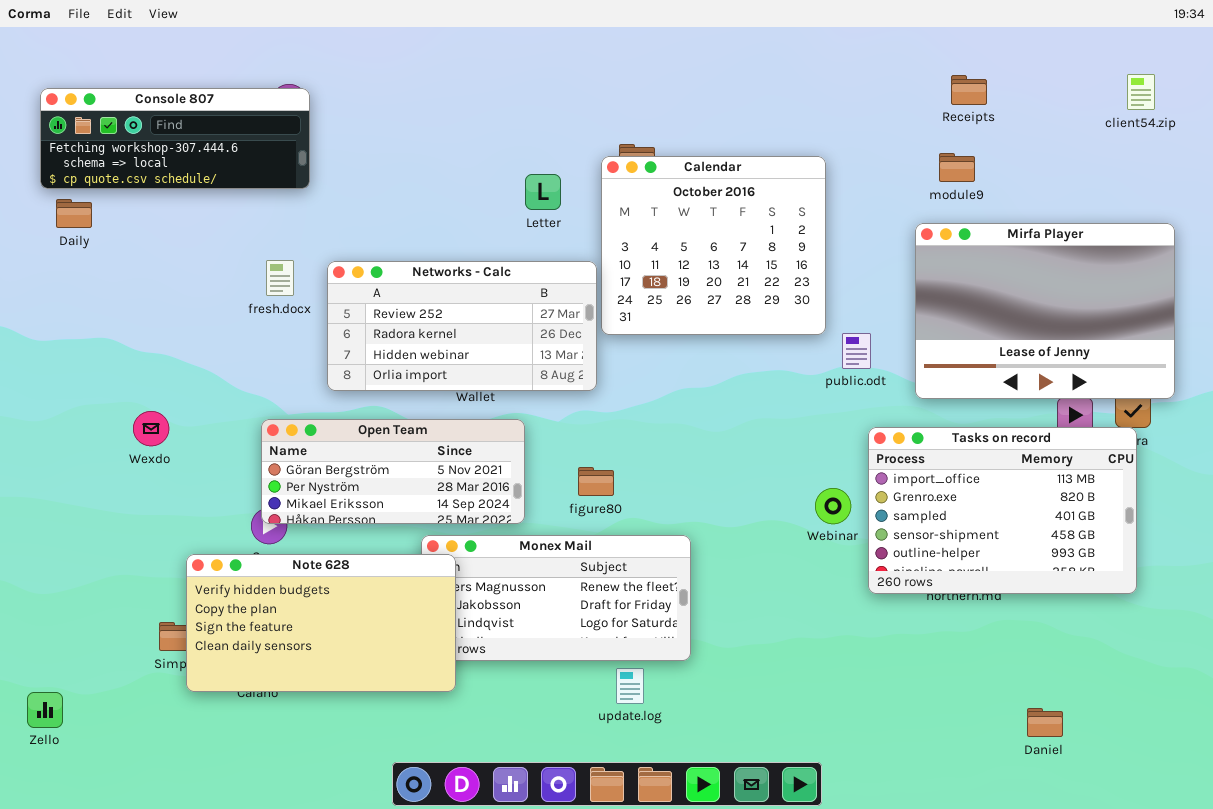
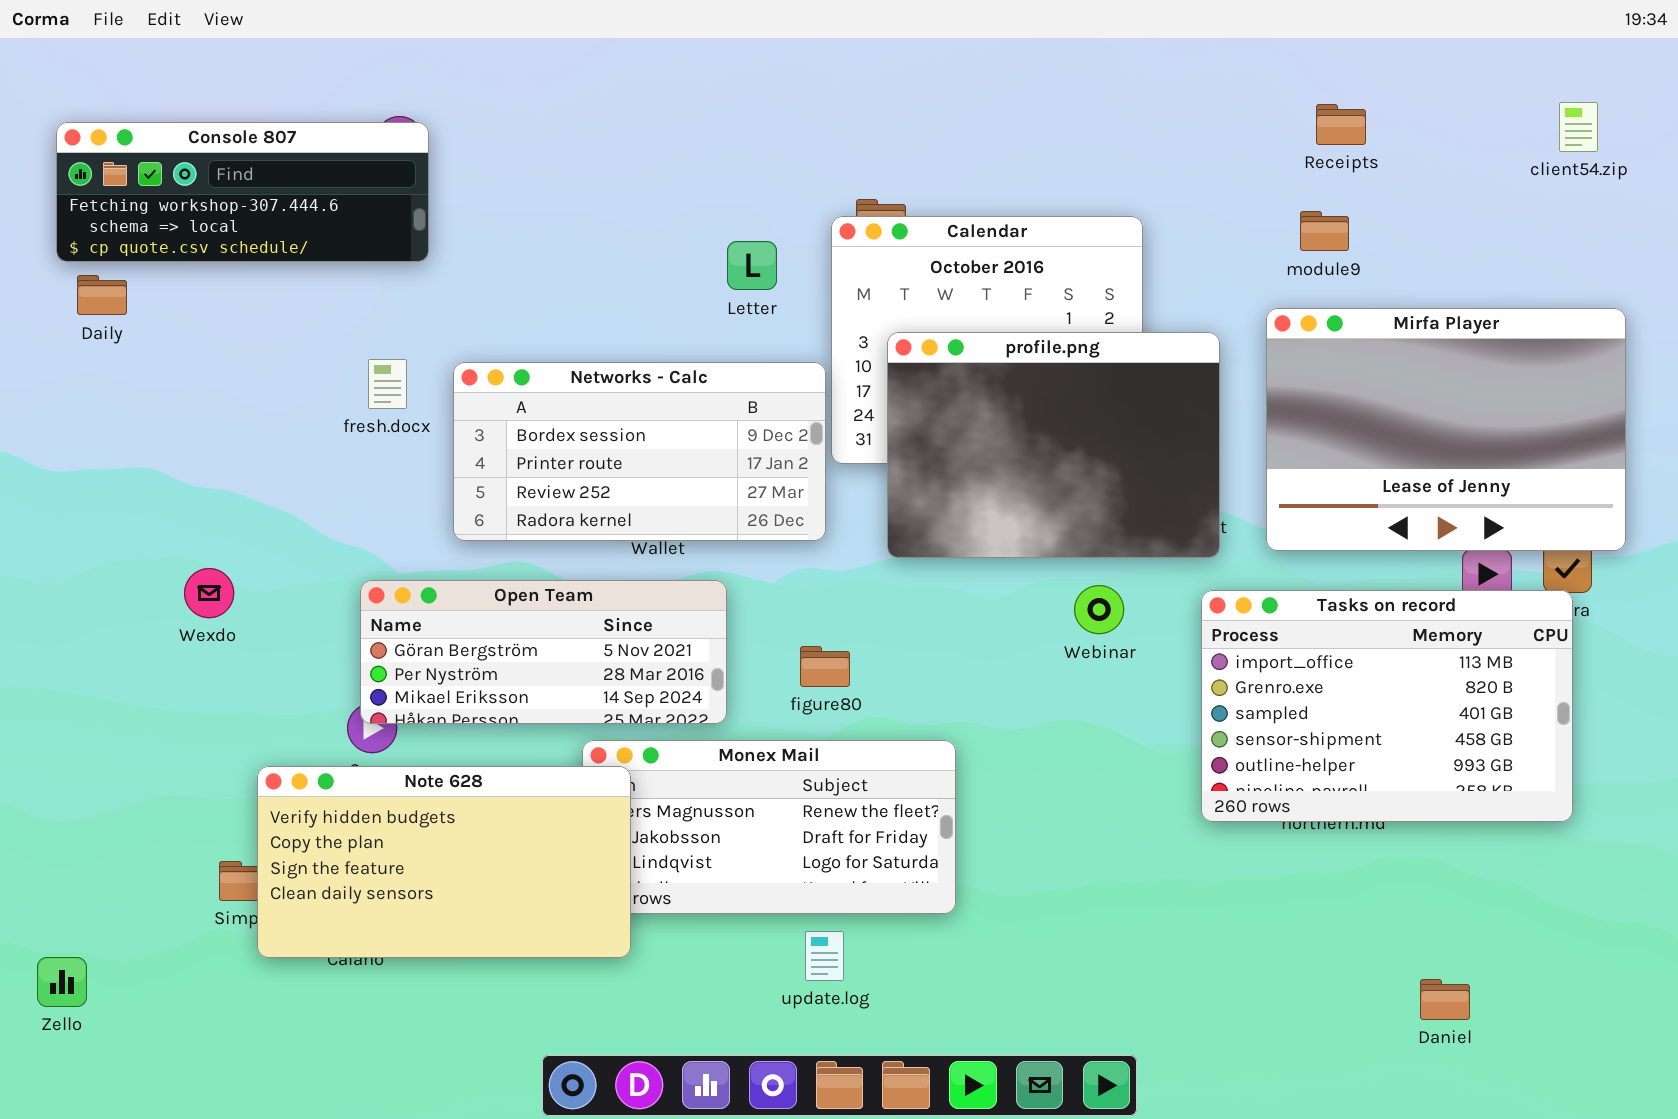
profile.png: none -> [887,332,1220,558], opened
Networks - Calc: [327,261,597,391] -> [453,362,826,541], scrolled up 2 rows
Webinar: [815,488,851,524] -> [1074,585,1124,634], moved
update.log: [616,668,644,704] -> [805,931,844,981], moved

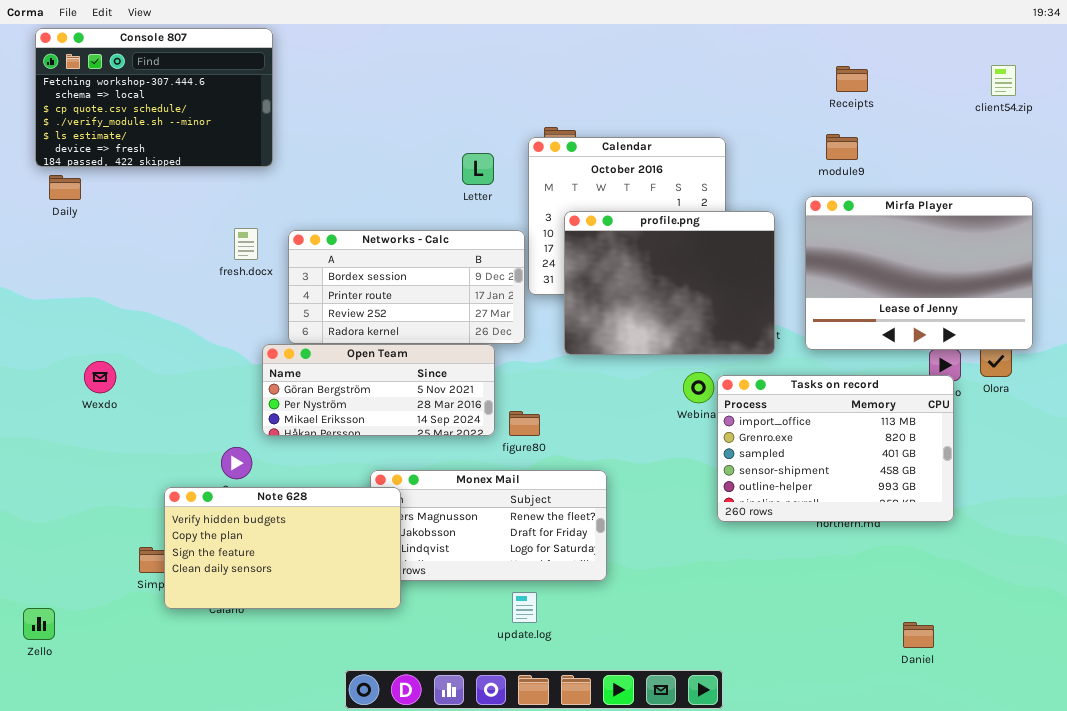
Console 807: [56,122,429,262] -> [35,28,273,167], resized
Wexdo: [184,568,234,618] -> [84,361,116,393], moved
Open Team: [360,580,727,724] -> [262,344,495,436], moved
Tasks on record: [1201,590,1573,822] -> [717,375,954,522], moved

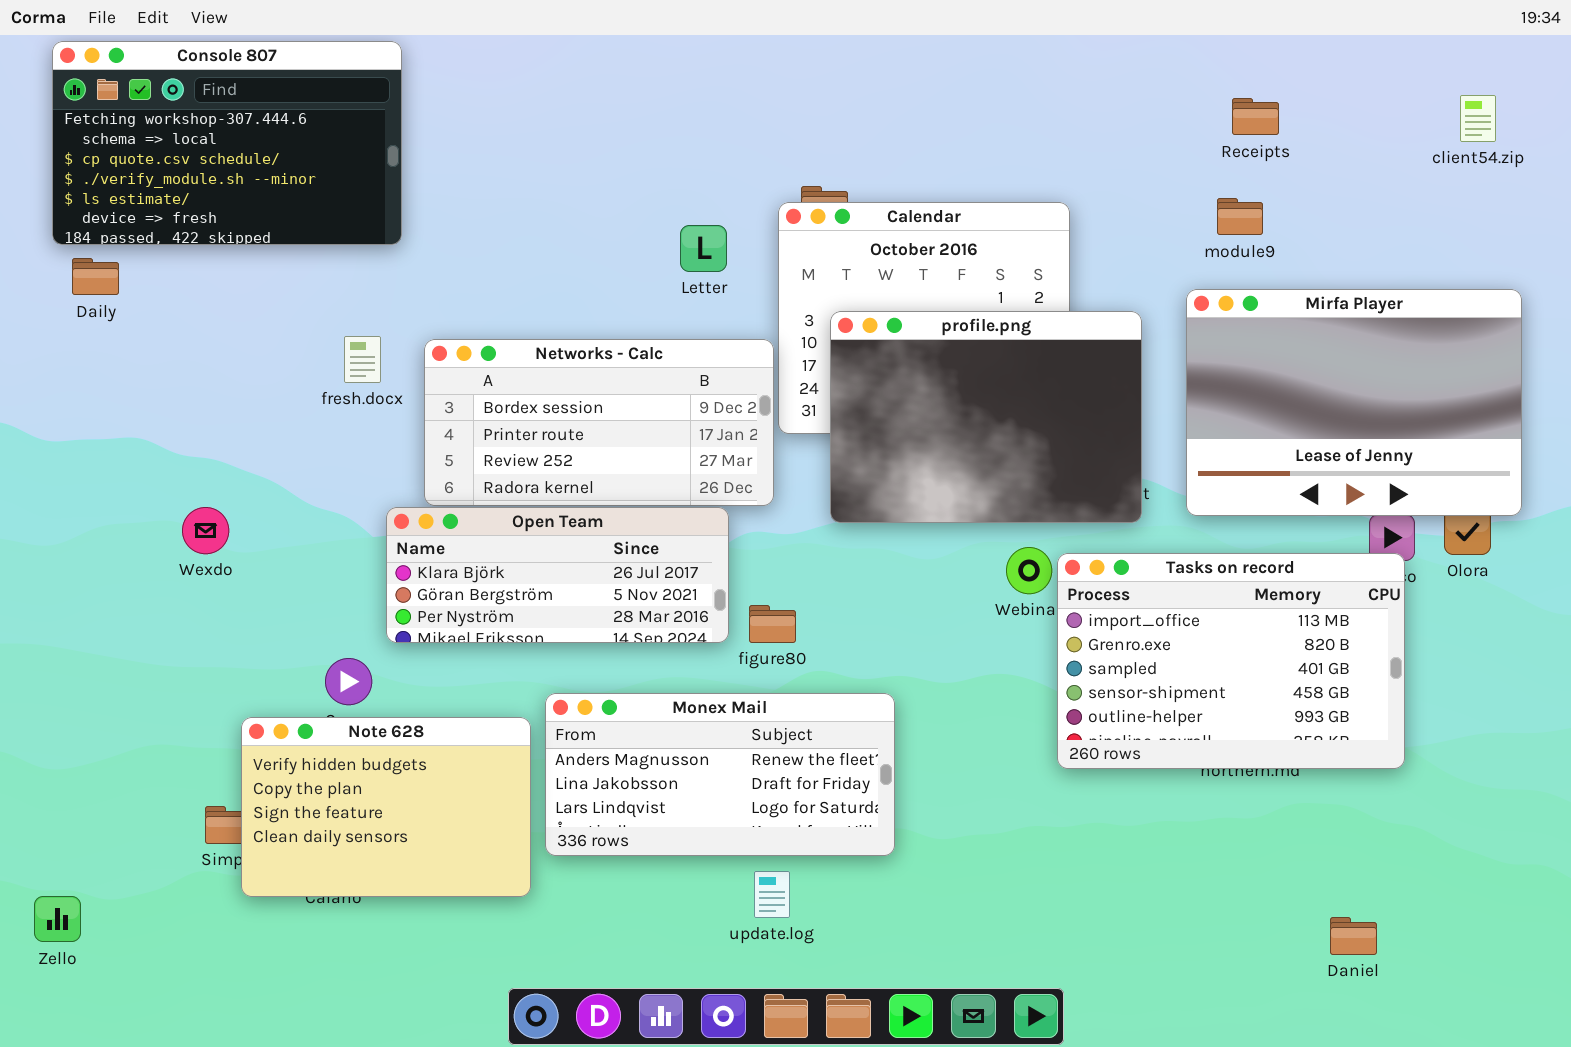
Open Team: [262,344,495,436] -> [386,507,729,643], scrolled up 1 row
Wexdo: [84,361,116,393] -> [182,507,229,554], moved
Note 628: [164,487,401,609] -> [241,717,531,897], resized

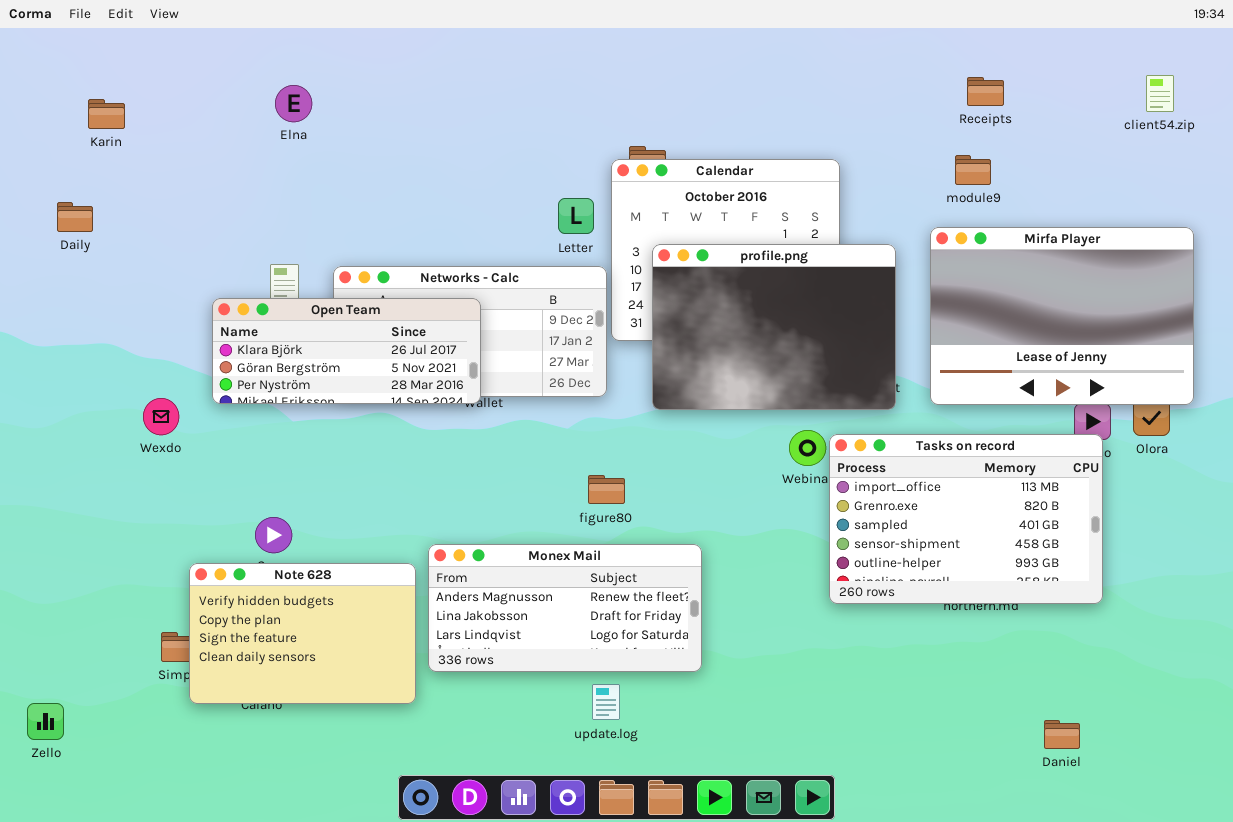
Console 807: [52,41,402,245] -> none, closed
Letter: [680,225,727,272] -> [558,198,594,234], moved
Open Team: [386,507,729,643] -> [212,298,481,404], moved

